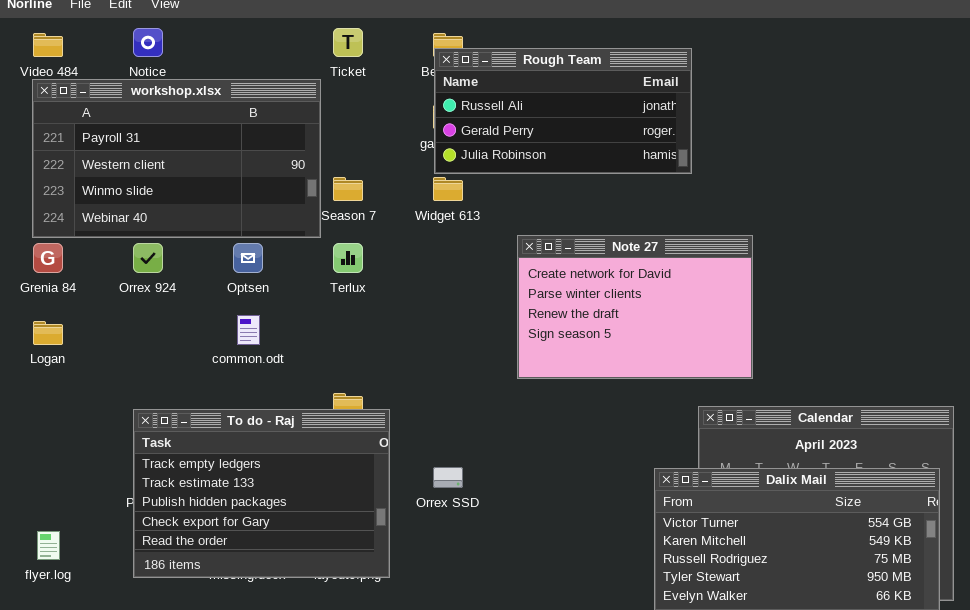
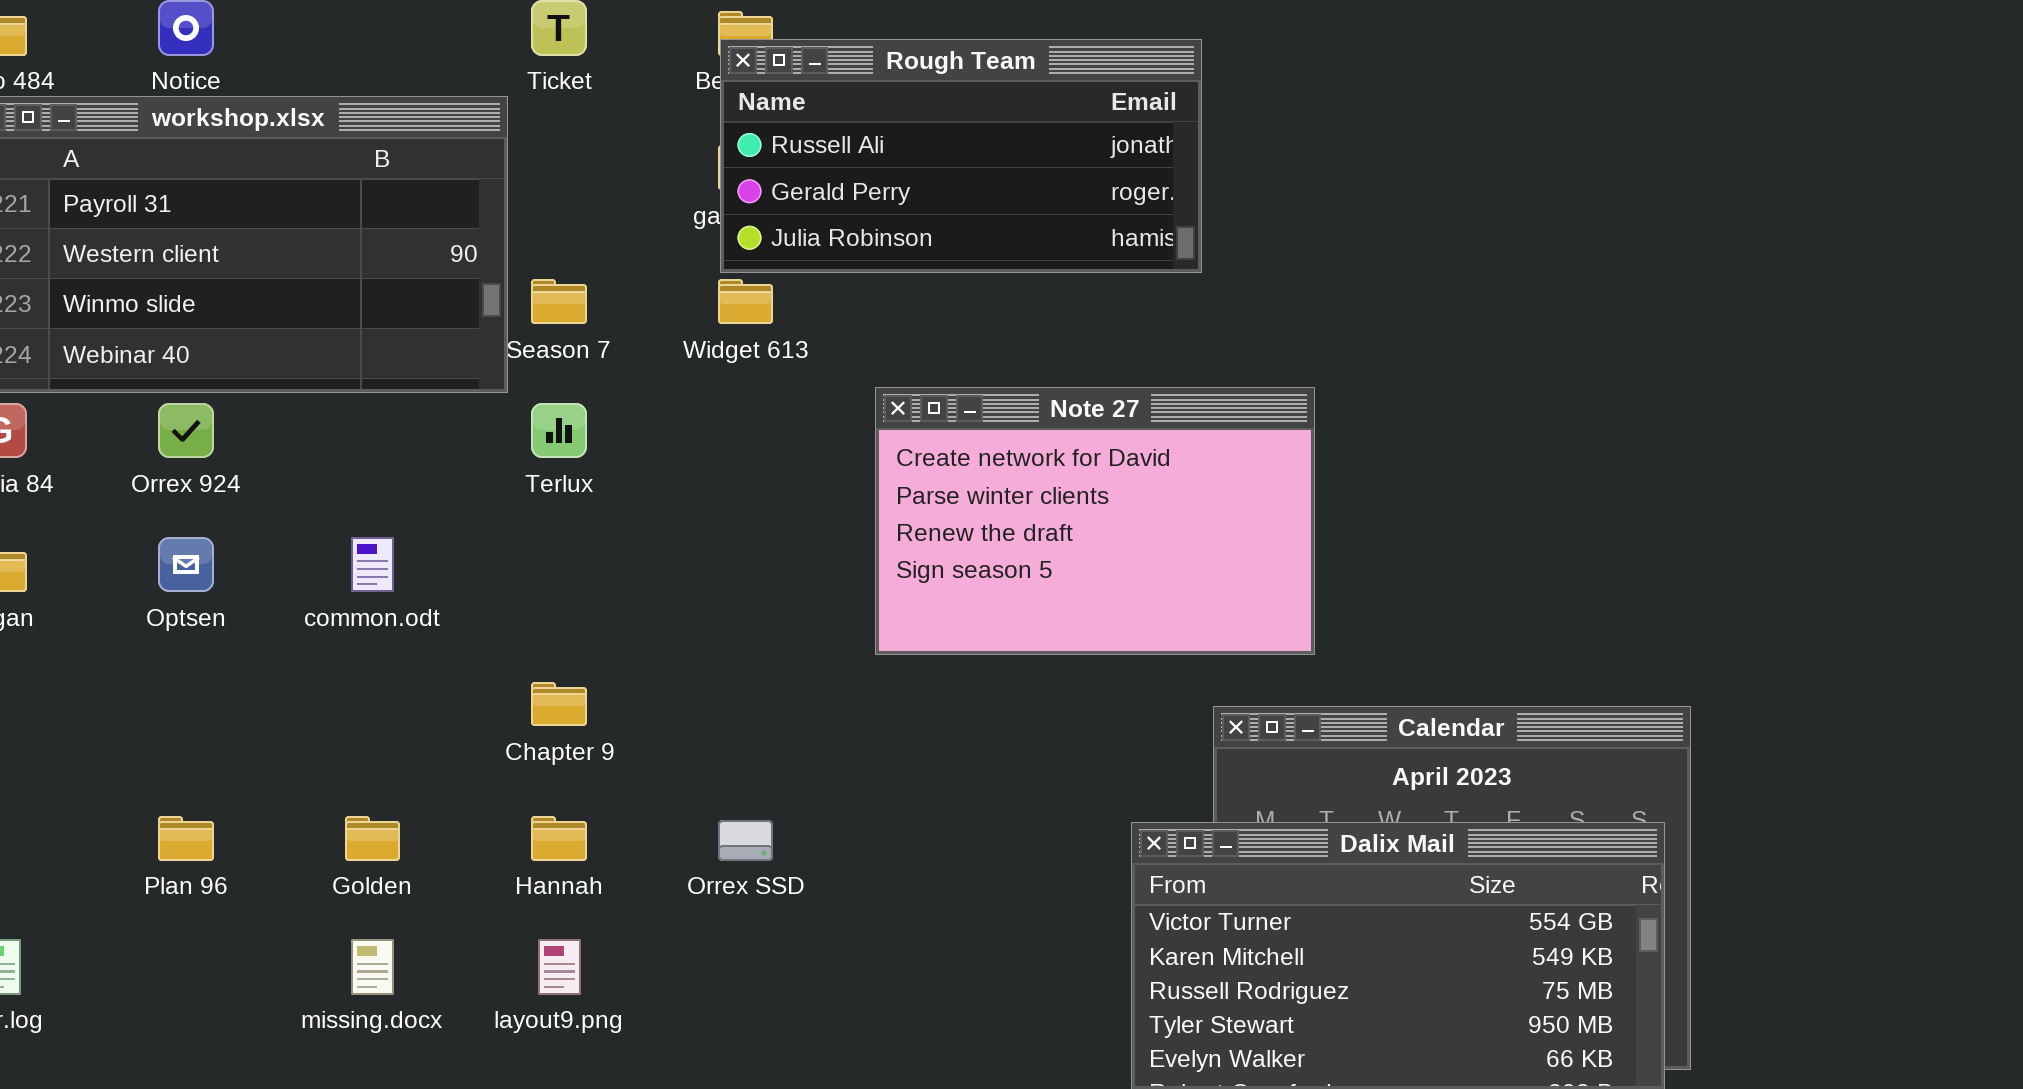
Optsen: [233,243,263,273] -> [158,537,214,592], moved
To do - Raj: [133,409,390,578] -> none, closed

